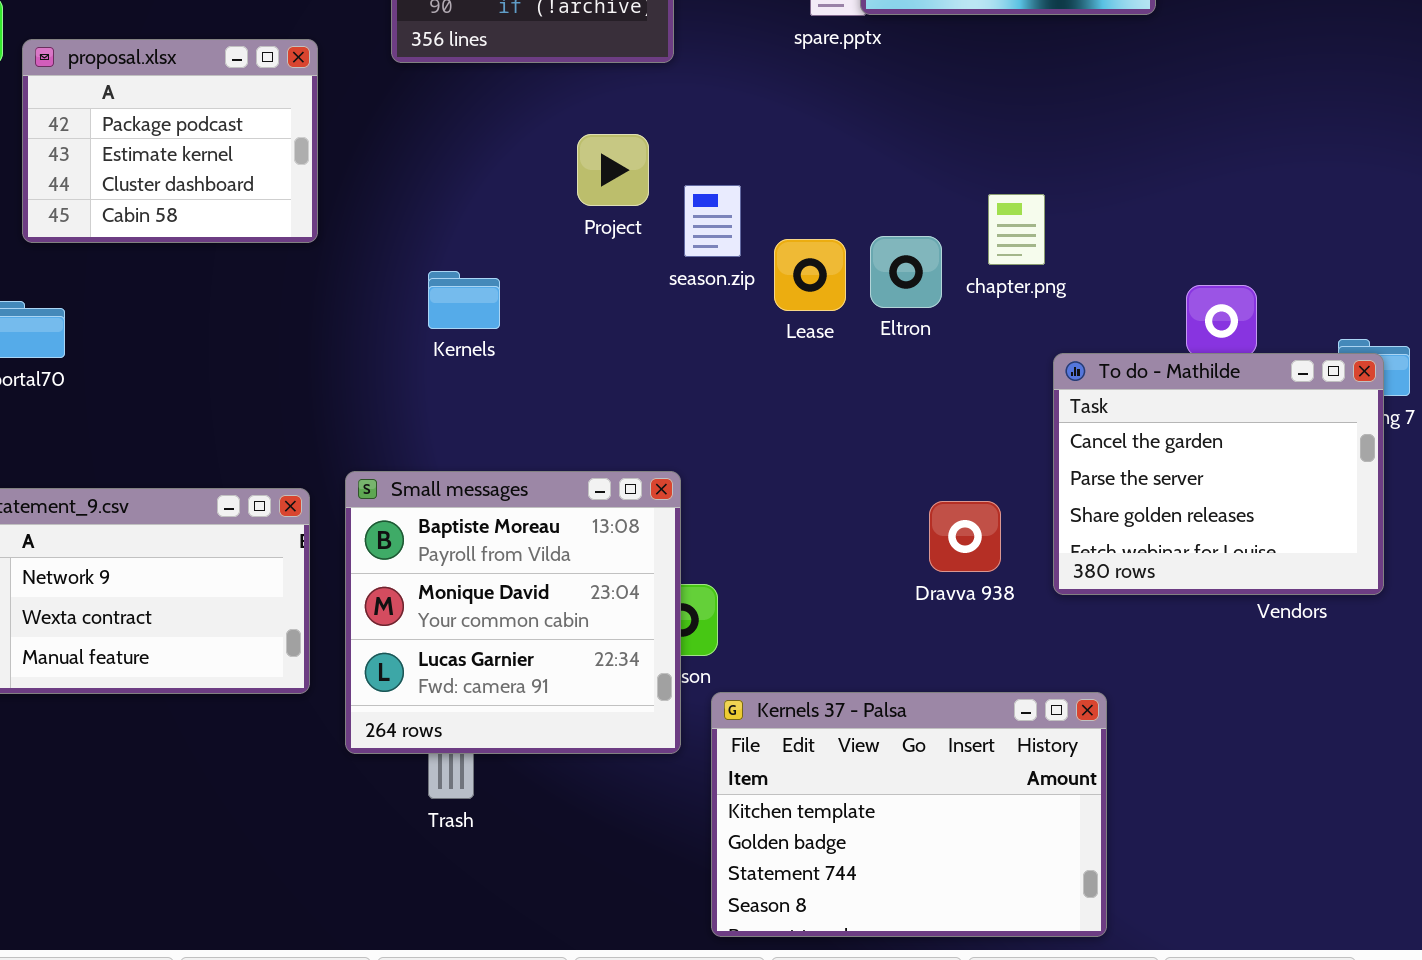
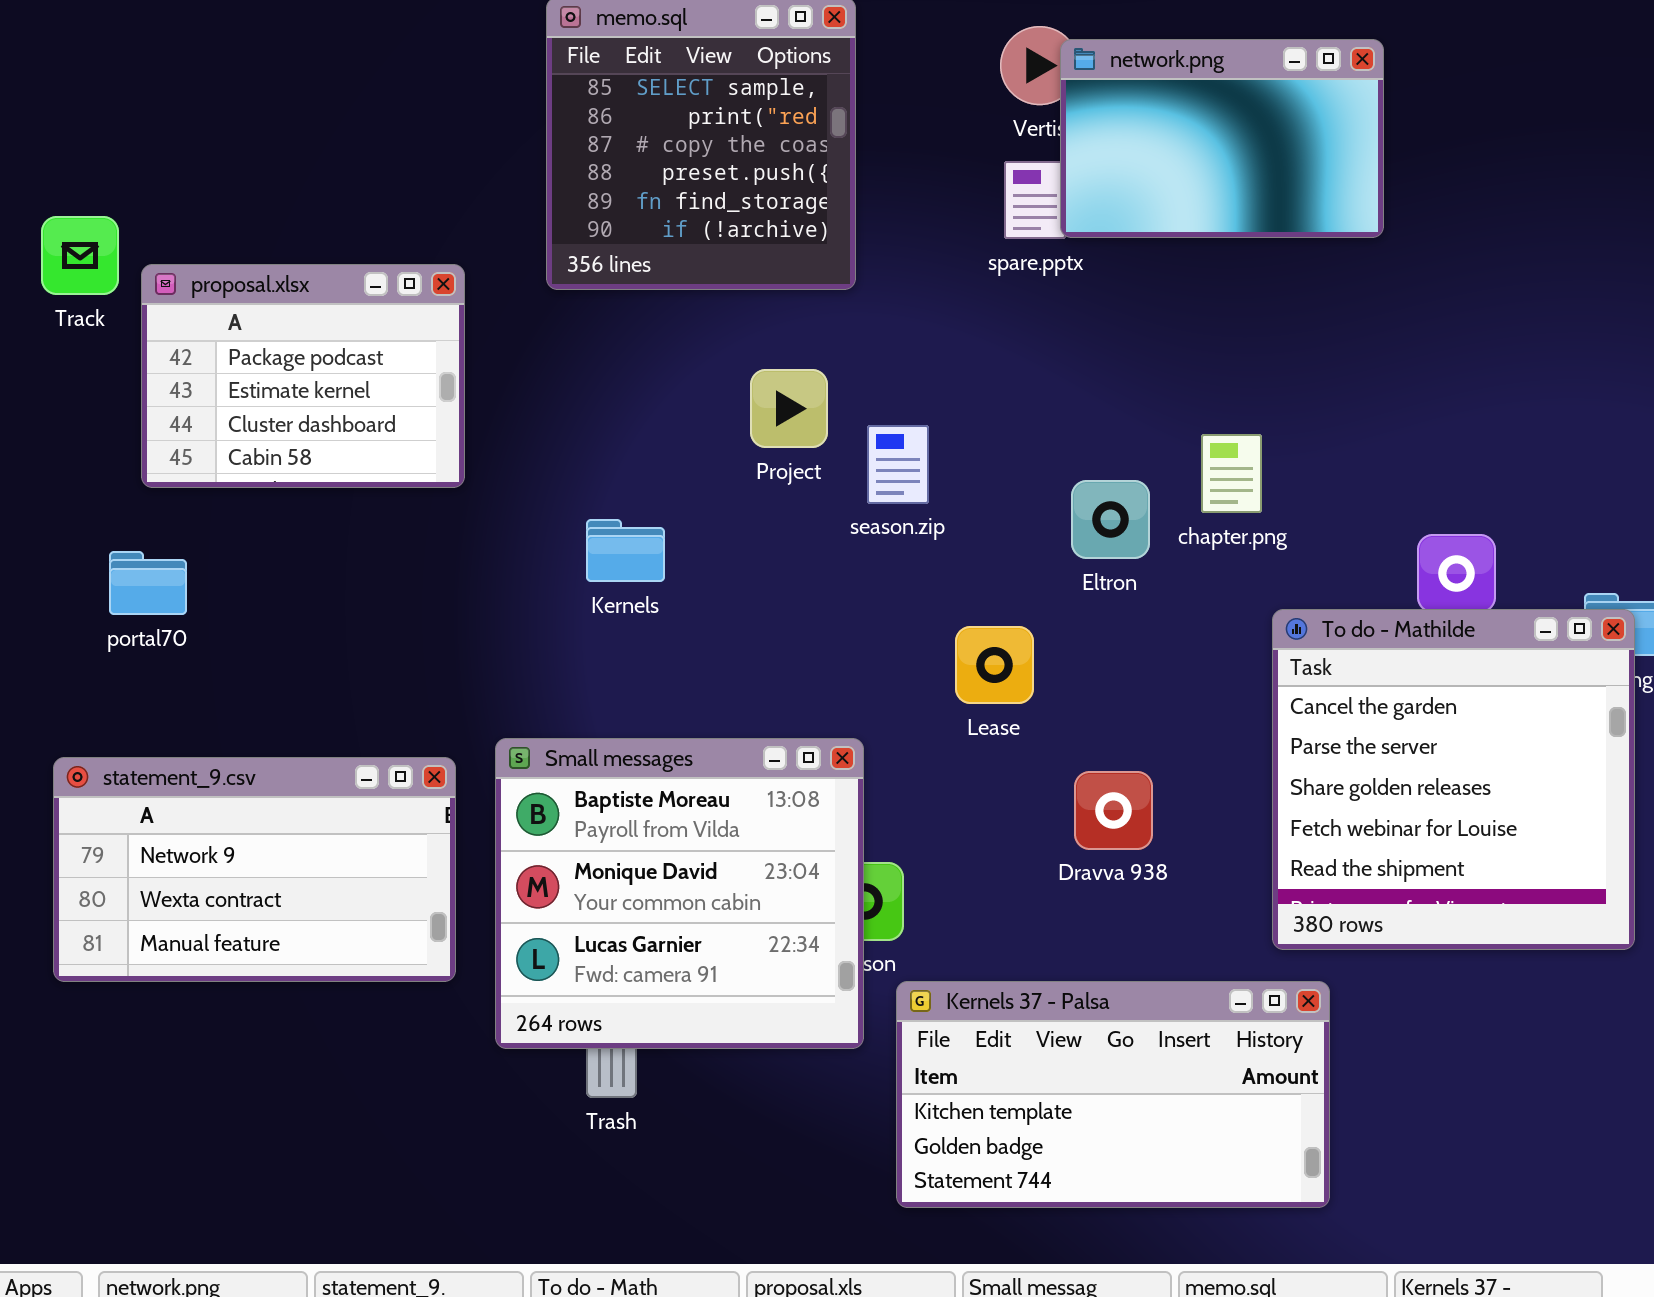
Lease: [774,239,846,311] -> [955,626,1034,704], moved
To do - Mathilde: [1053,353,1384,595] -> [1272,609,1635,950], resized
Dravva 938: [929,501,1001,572] -> [1074,771,1153,850], moved
Kernels 37 - Palsa: [711,692,1107,937] -> [896,981,1330,1208], resized

